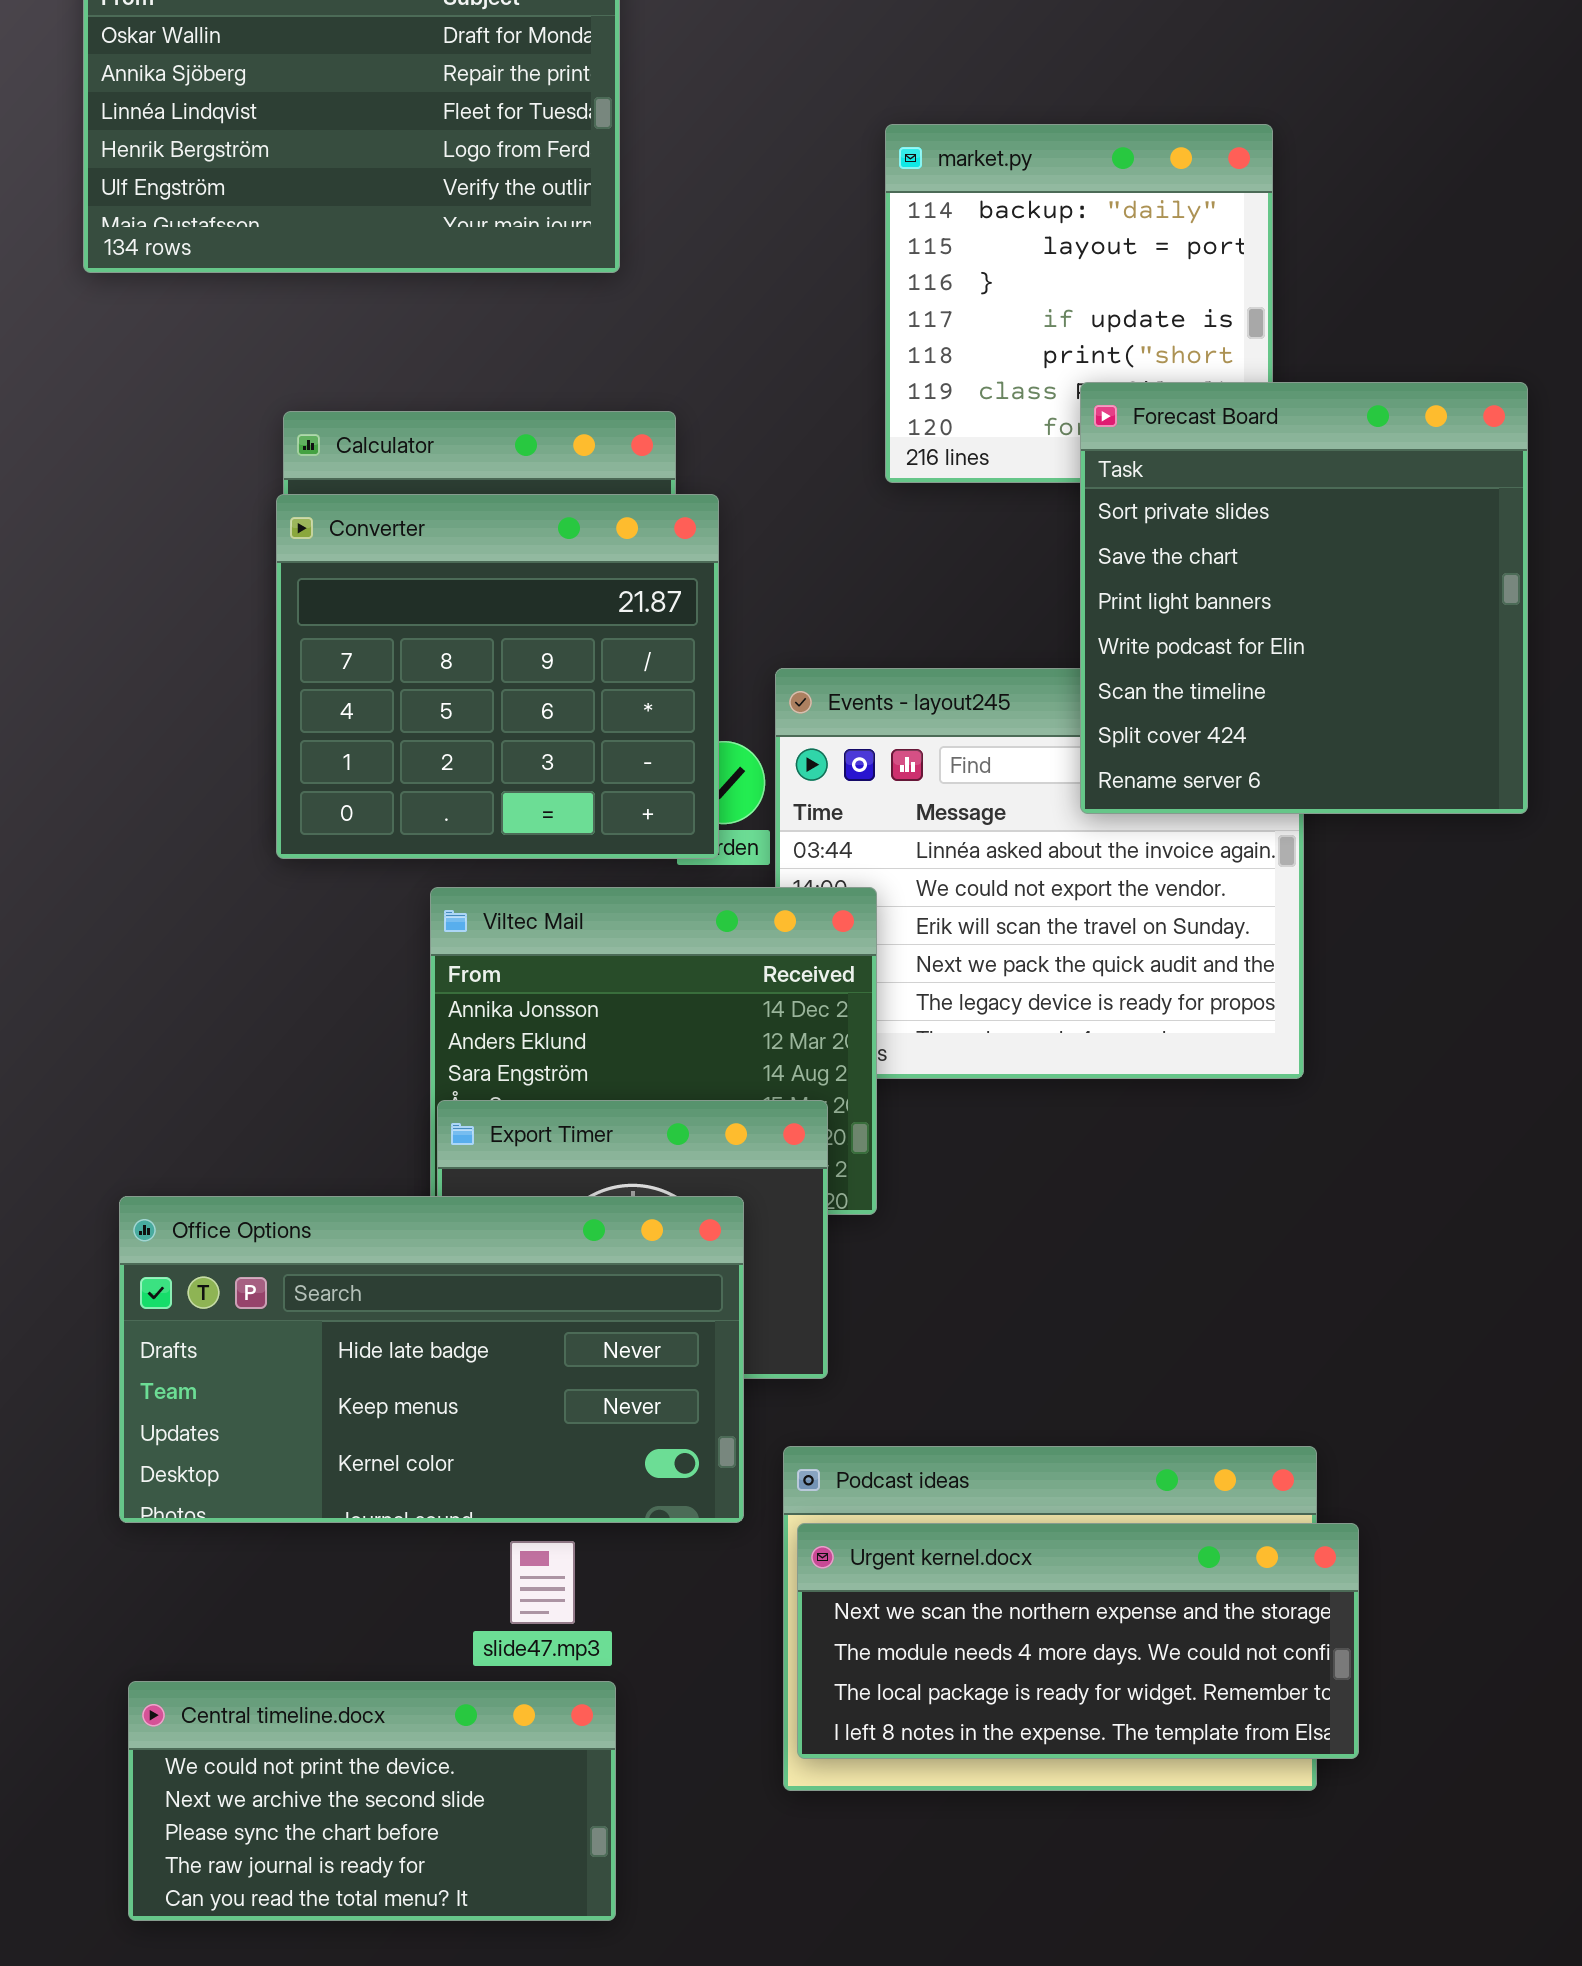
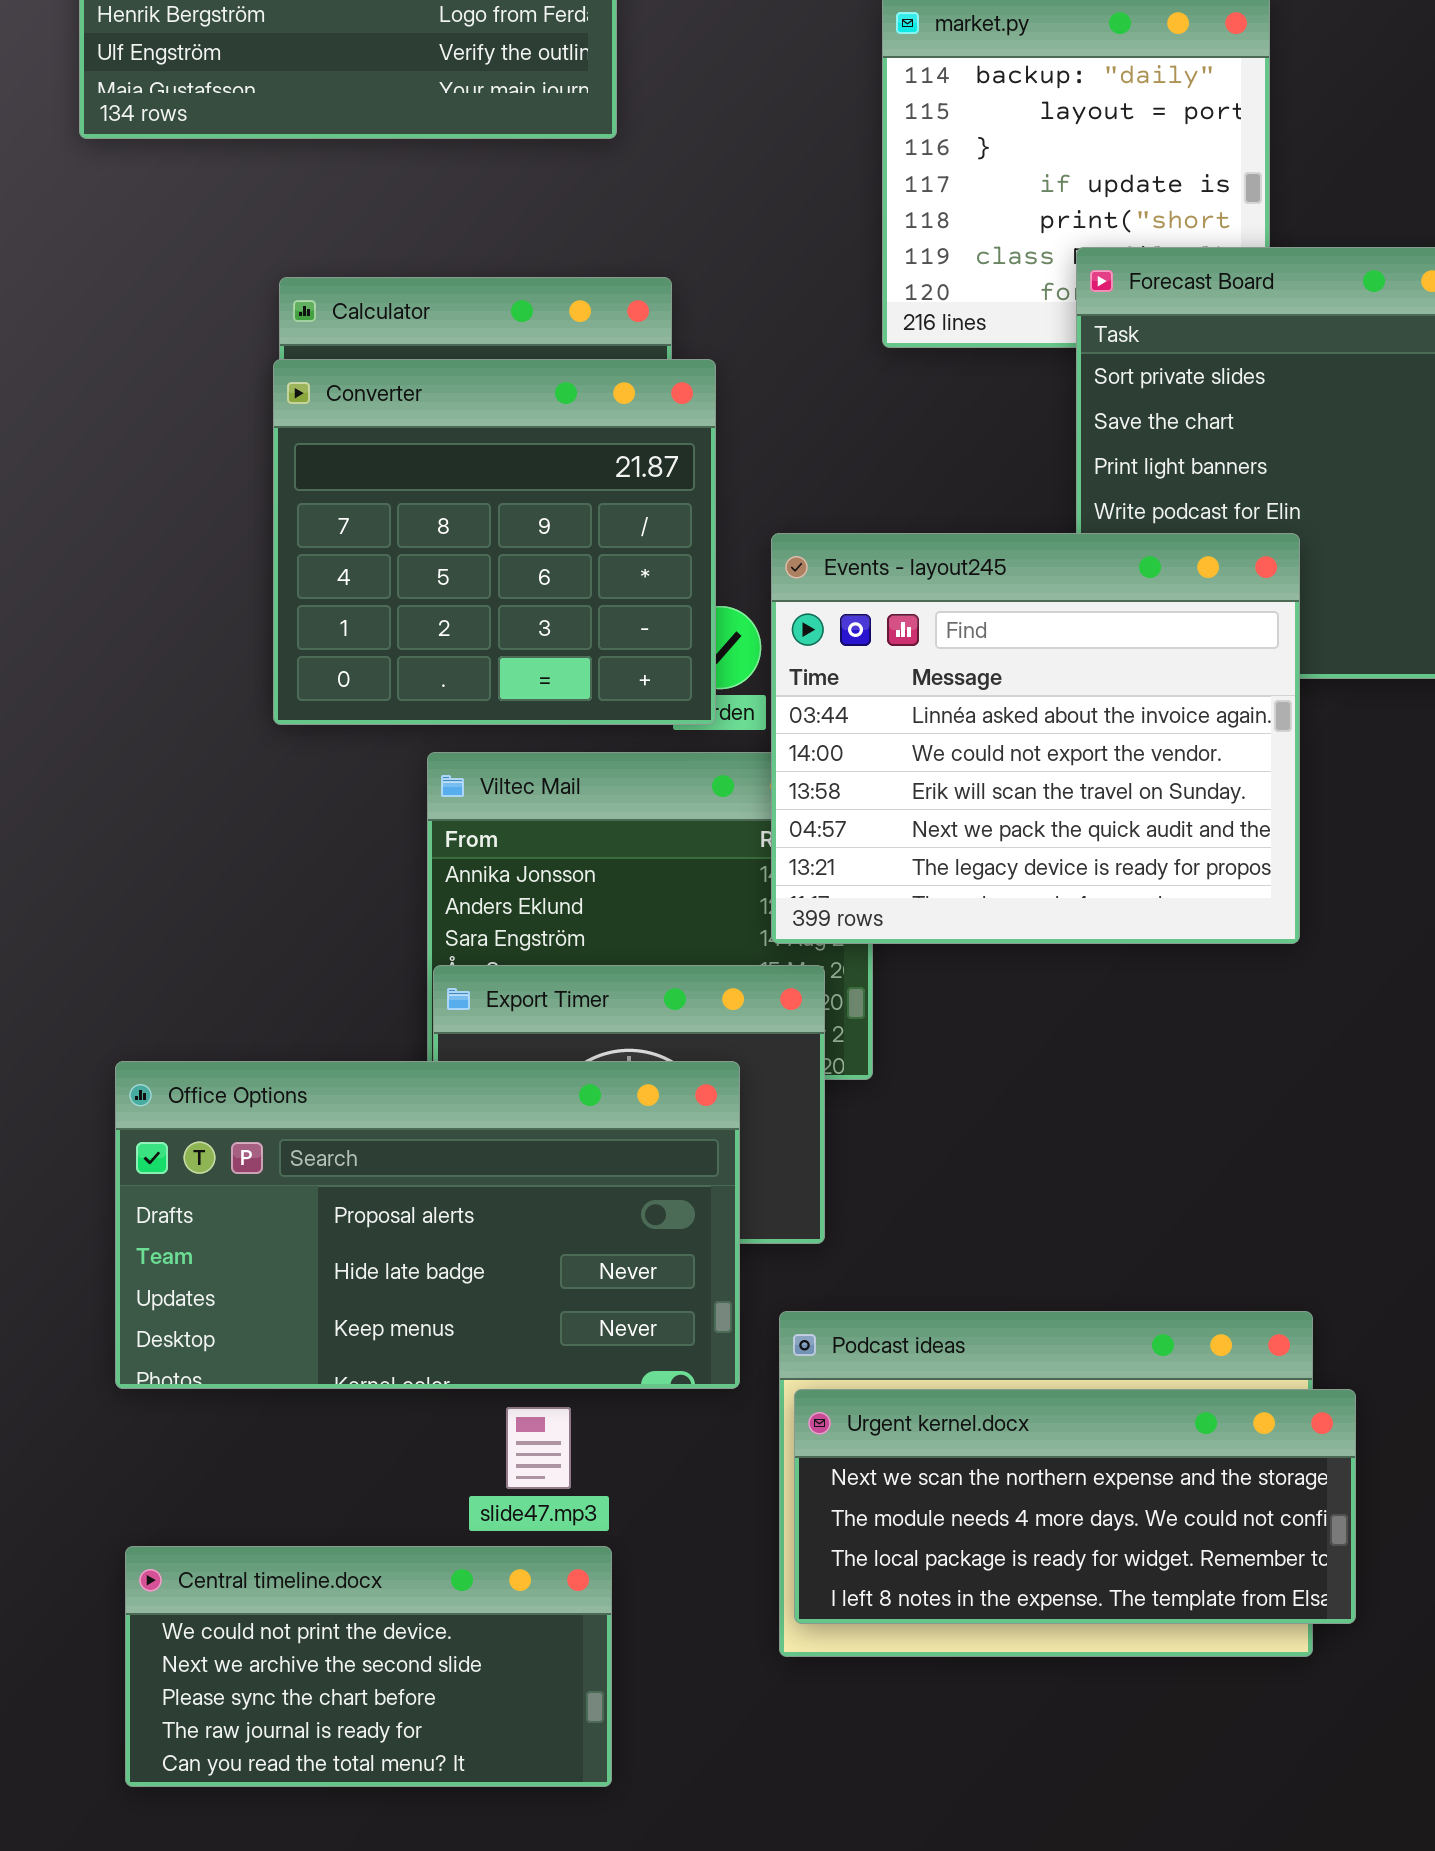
Events - layout245: [775,668,1304,1079] -> [771,533,1300,944], raised
Office Options: [119,1196,744,1523] -> [115,1061,740,1389], scrolled up 1 row

